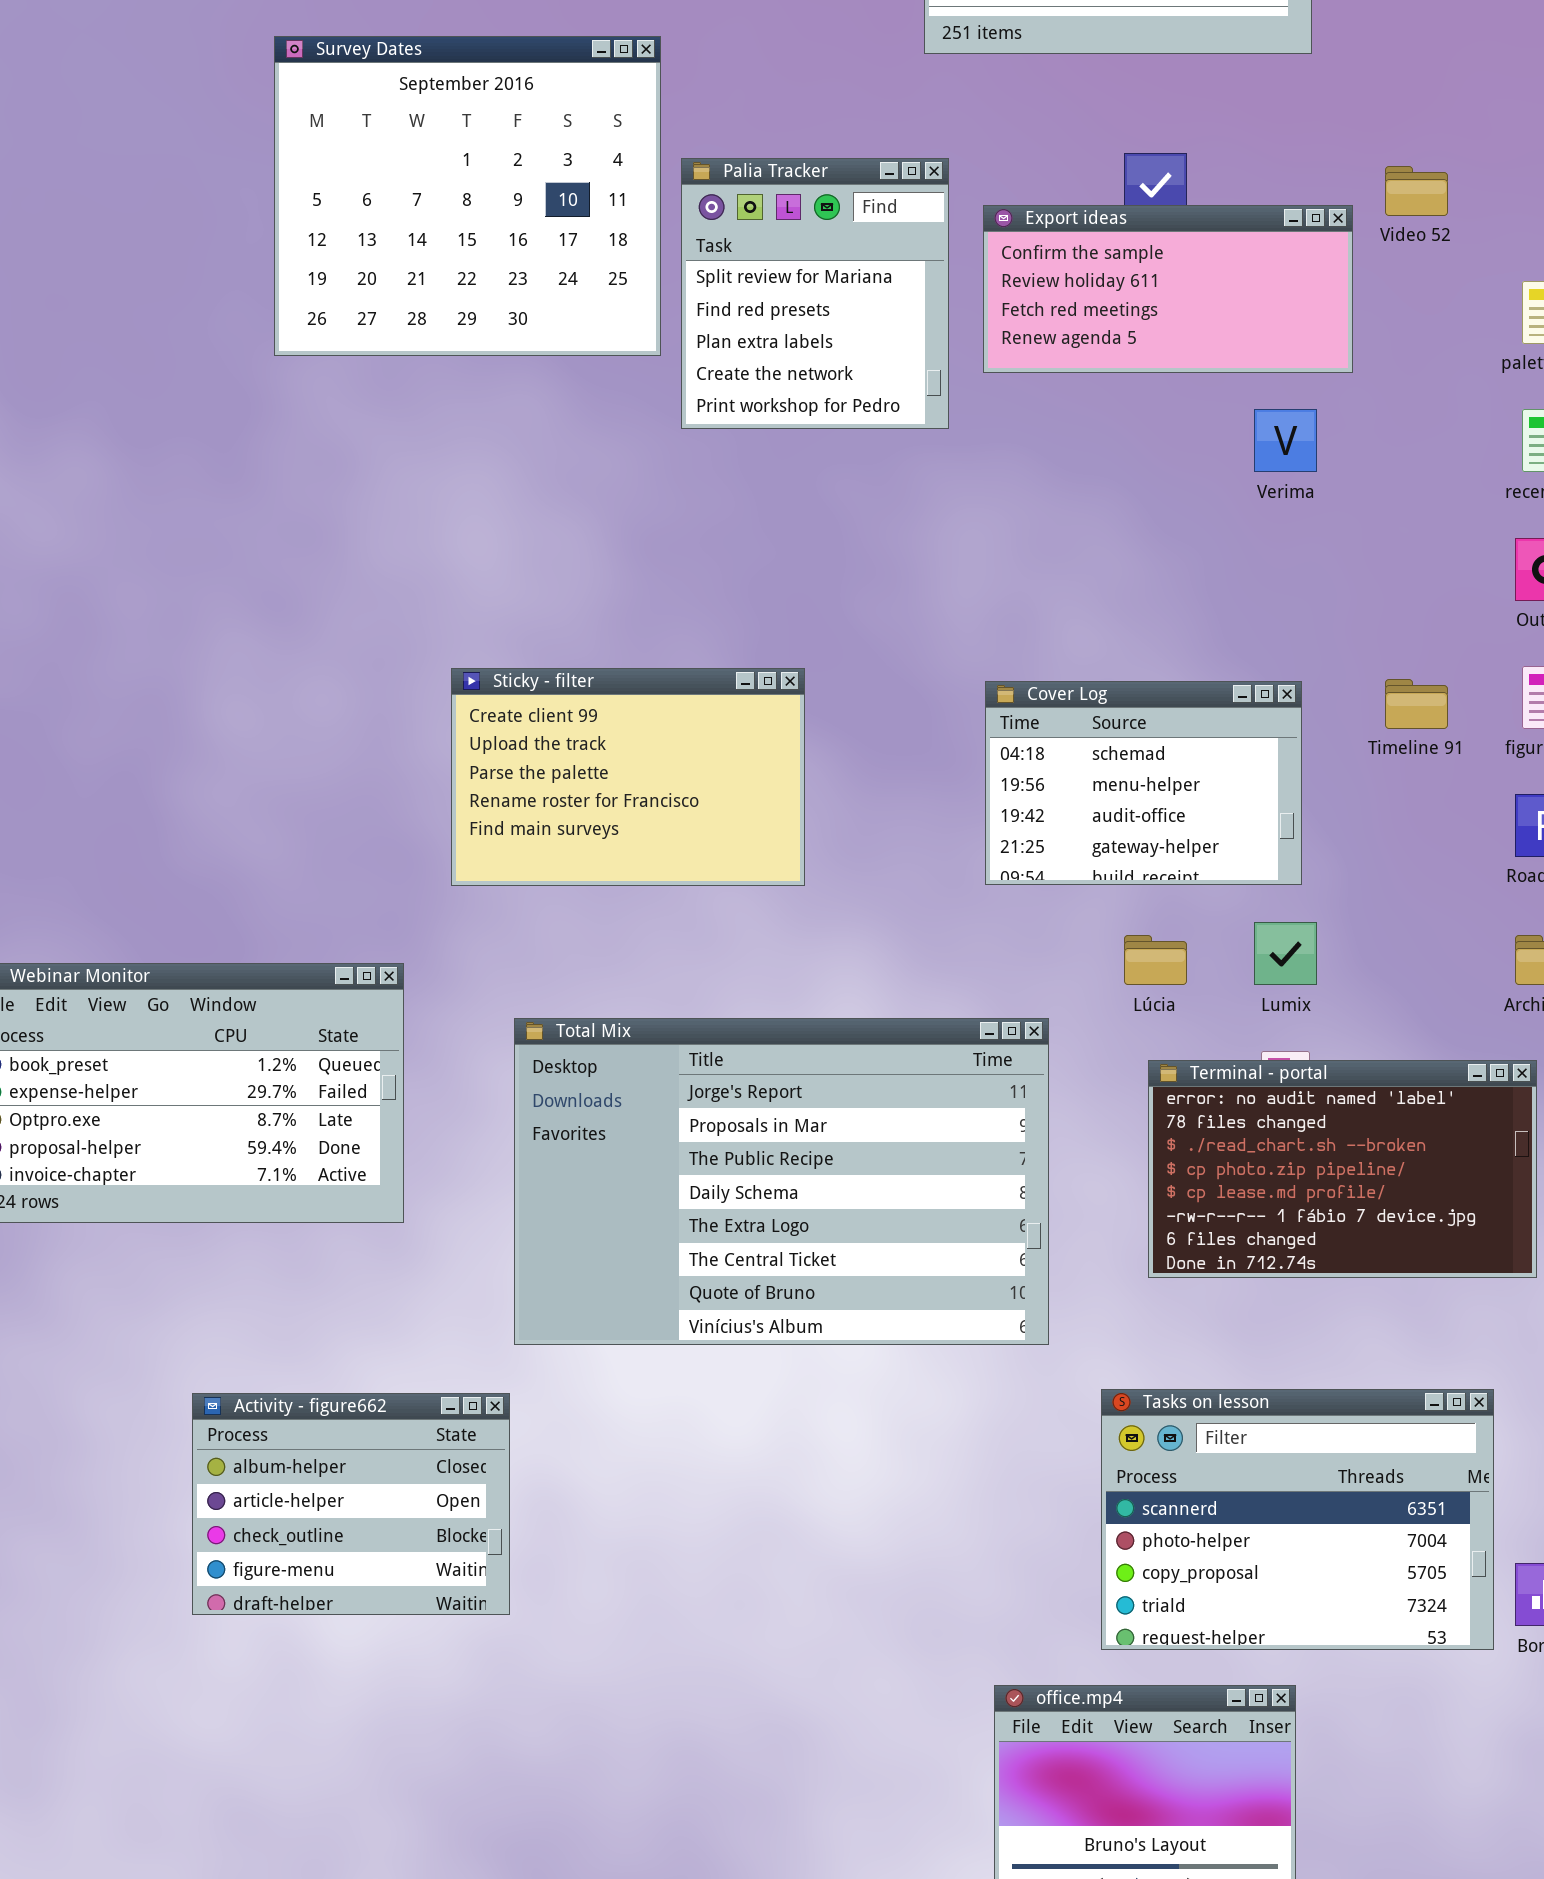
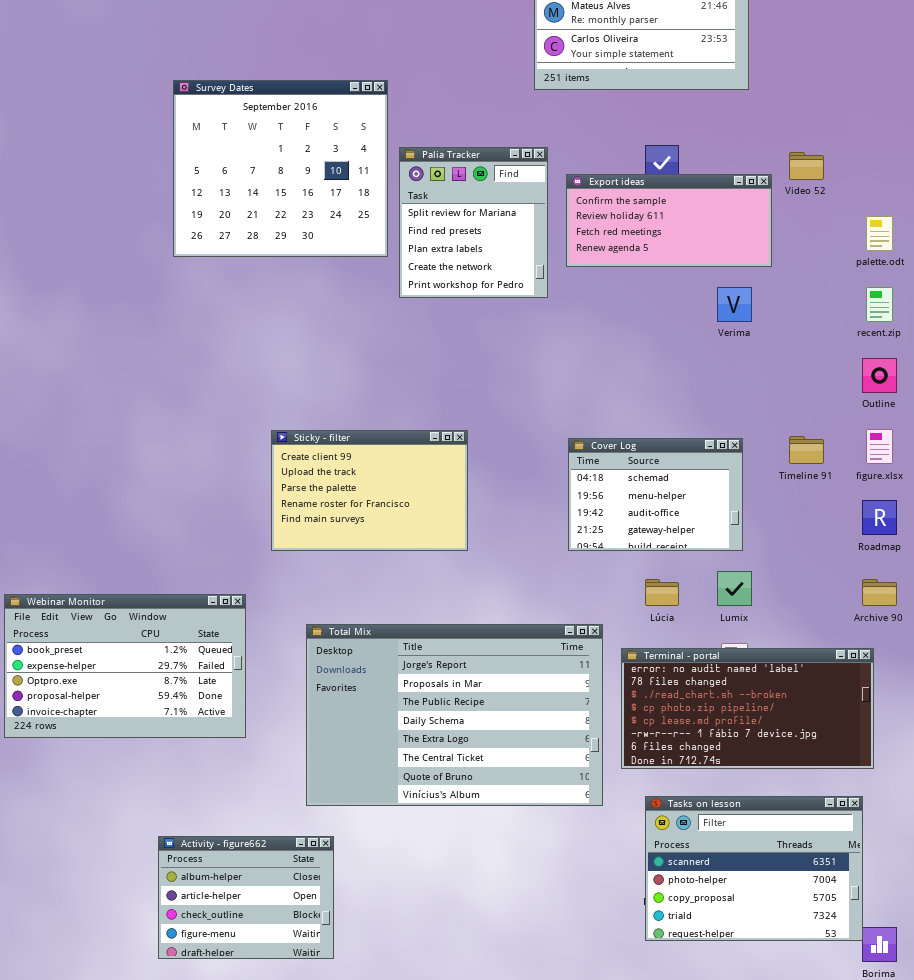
Terminal - portal: [1148,1060,1537,1278] -> [621,648,874,769], resized
Tasks on lesson: [1101,1389,1494,1650] -> [645,796,863,941], moved
Activity - figure662: [192,1393,510,1615] -> [158,836,334,959], moved

